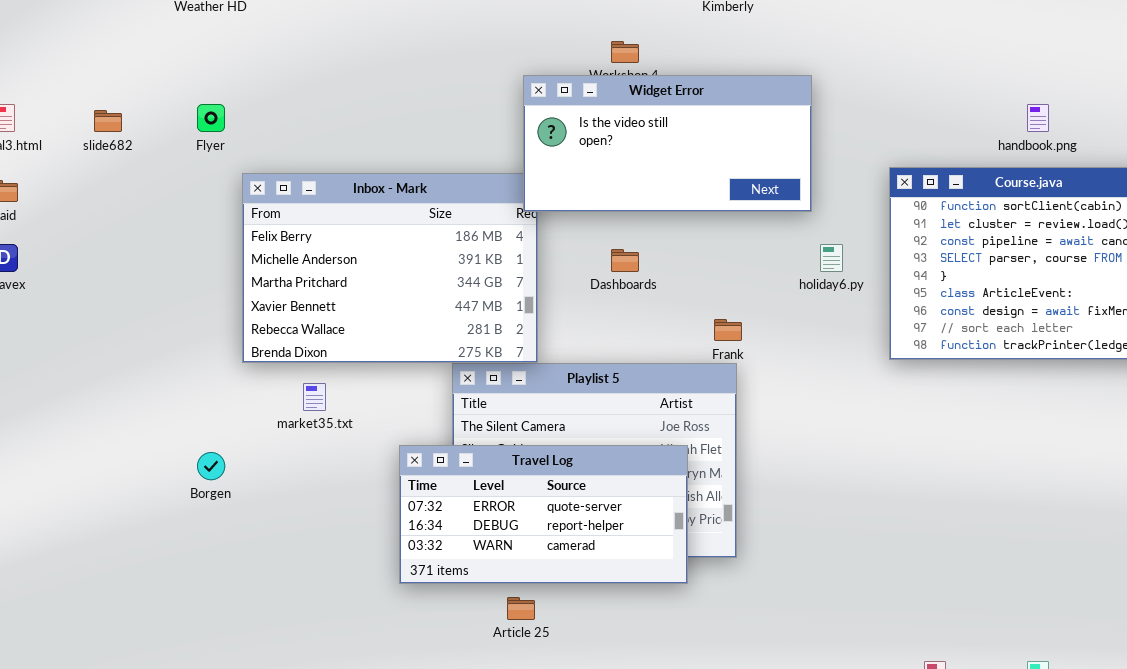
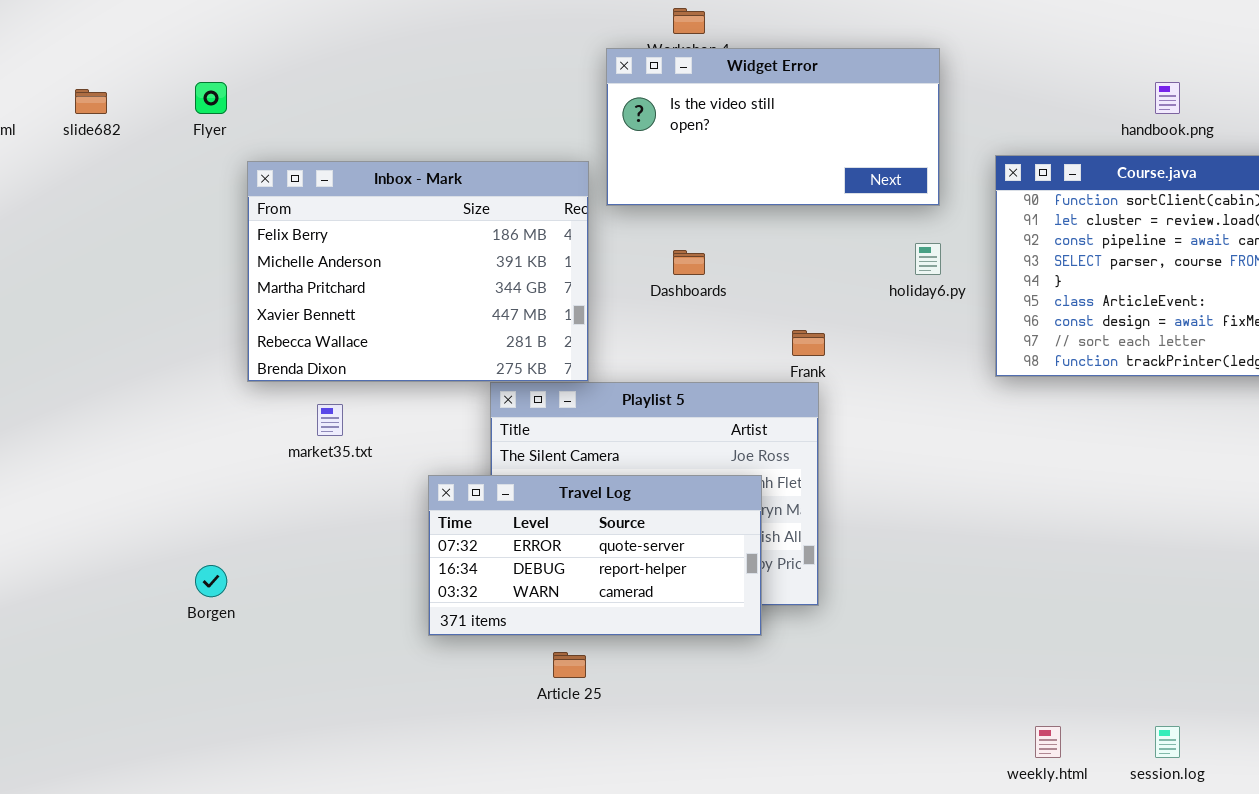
Widget Error: [523,75,812,212] -> [606,48,940,206], moved
Borgen: [197,452,225,480] -> [195,565,227,597], moved

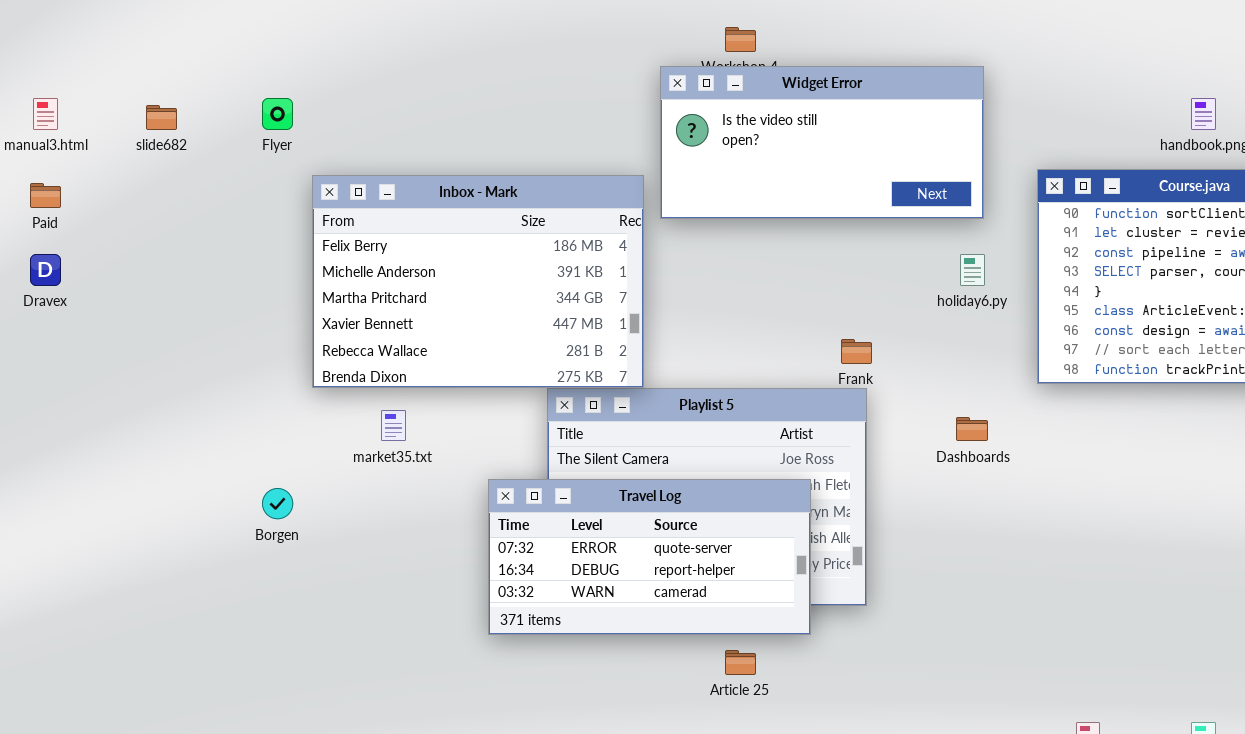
Dashboards: [673,250,705,275] -> [956,417,988,441], moved
Borgen: [195,565,227,597] -> [262,488,293,519], moved
Article 25: [553,652,586,678] -> [725,650,756,675], moved

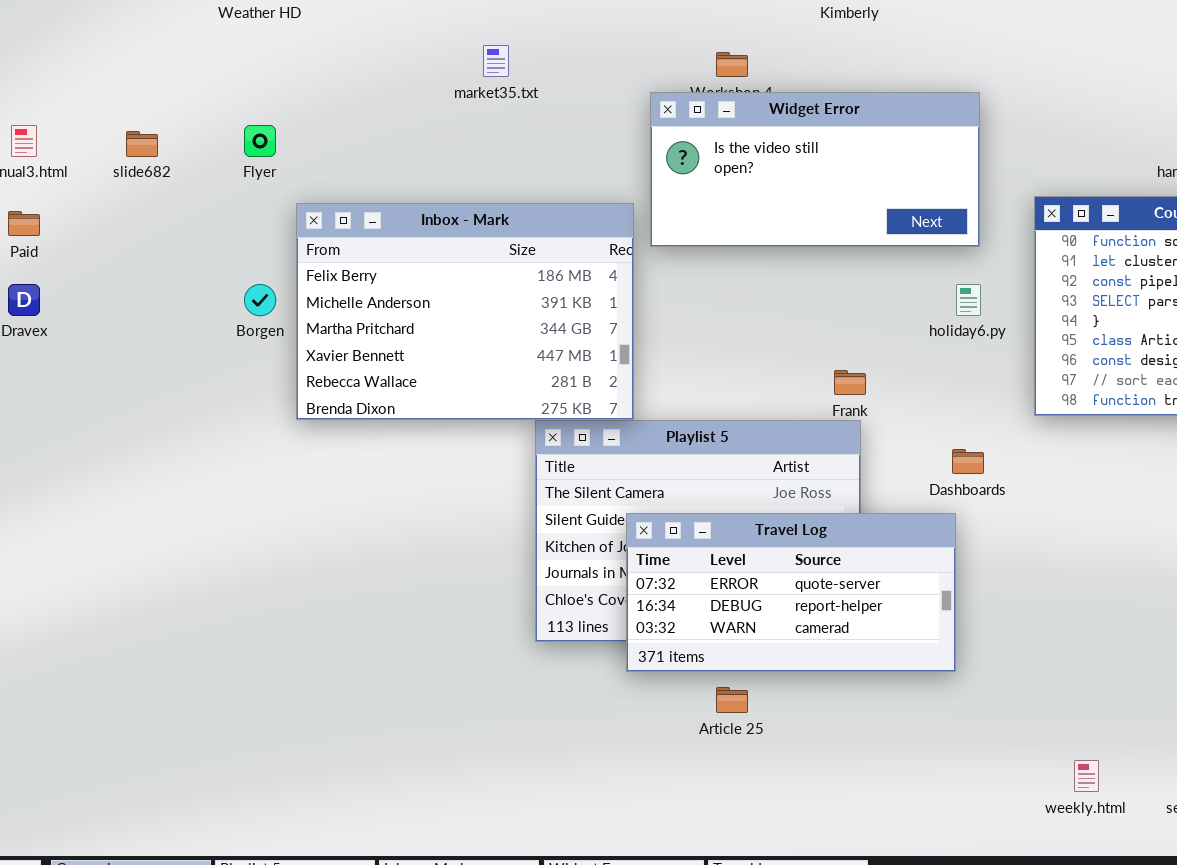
market35.txt: [381,410,406,441] -> [483,45,509,77], moved
Travel Log: [488,479,811,635] -> [626,513,956,672], moved
Borgen: [262,488,293,519] -> [244,284,276,316], moved

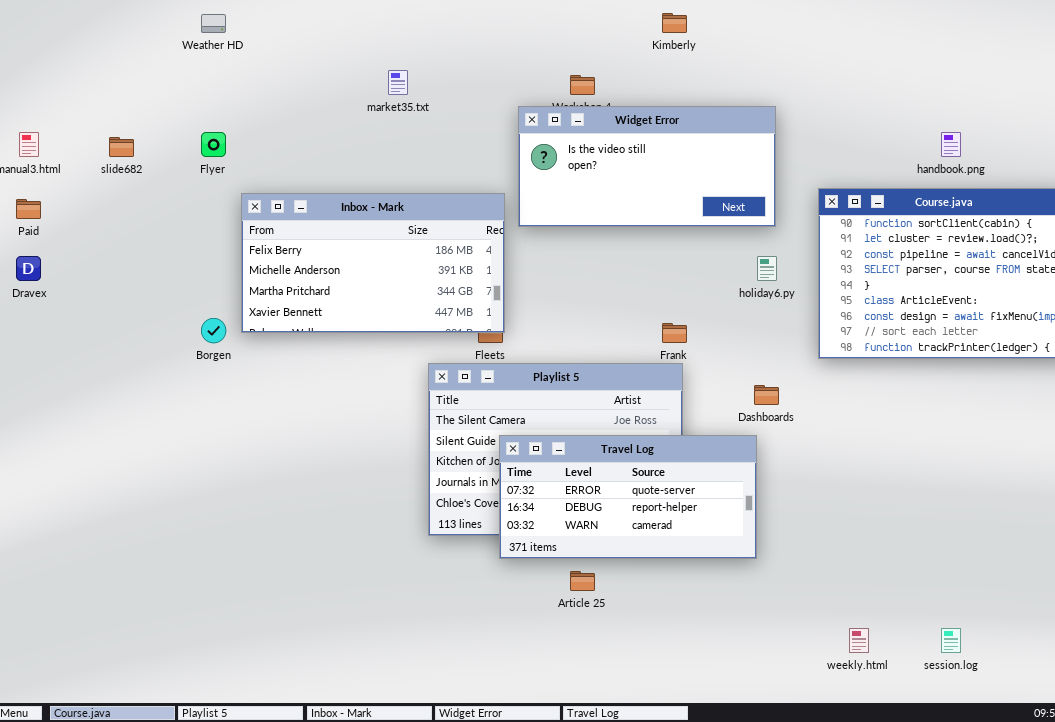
Inbox - Mark: [296,203,634,420] -> [241,193,505,333], resized
Borgen: [244,284,276,316] -> [201,318,226,343], moved

